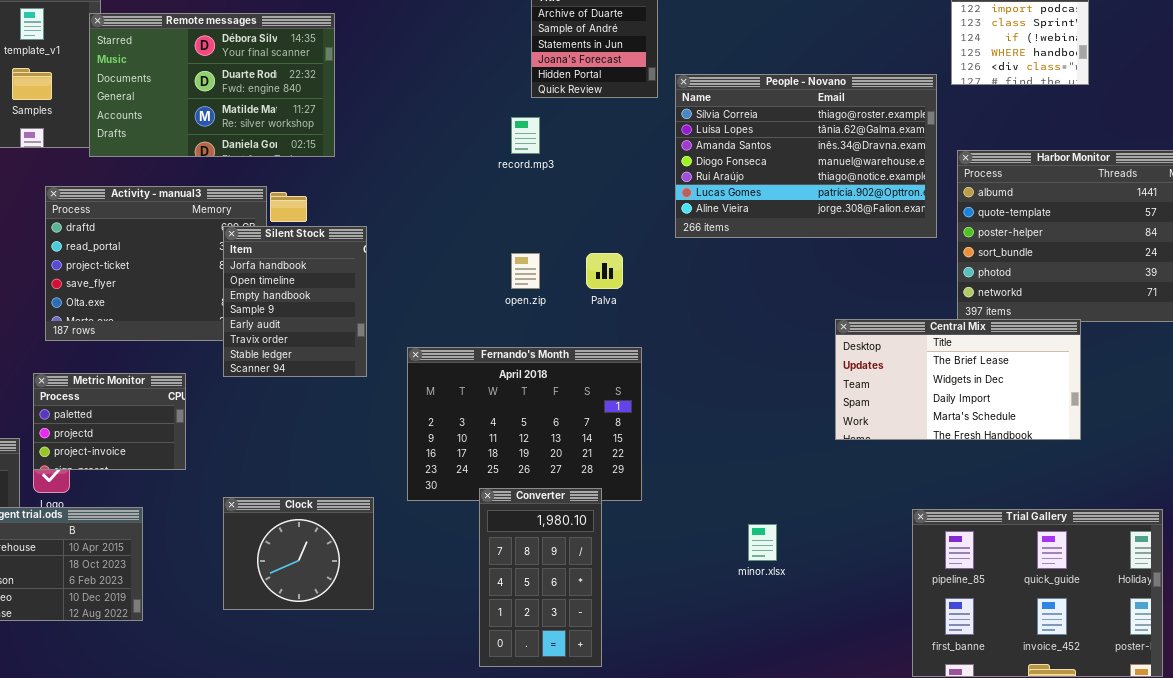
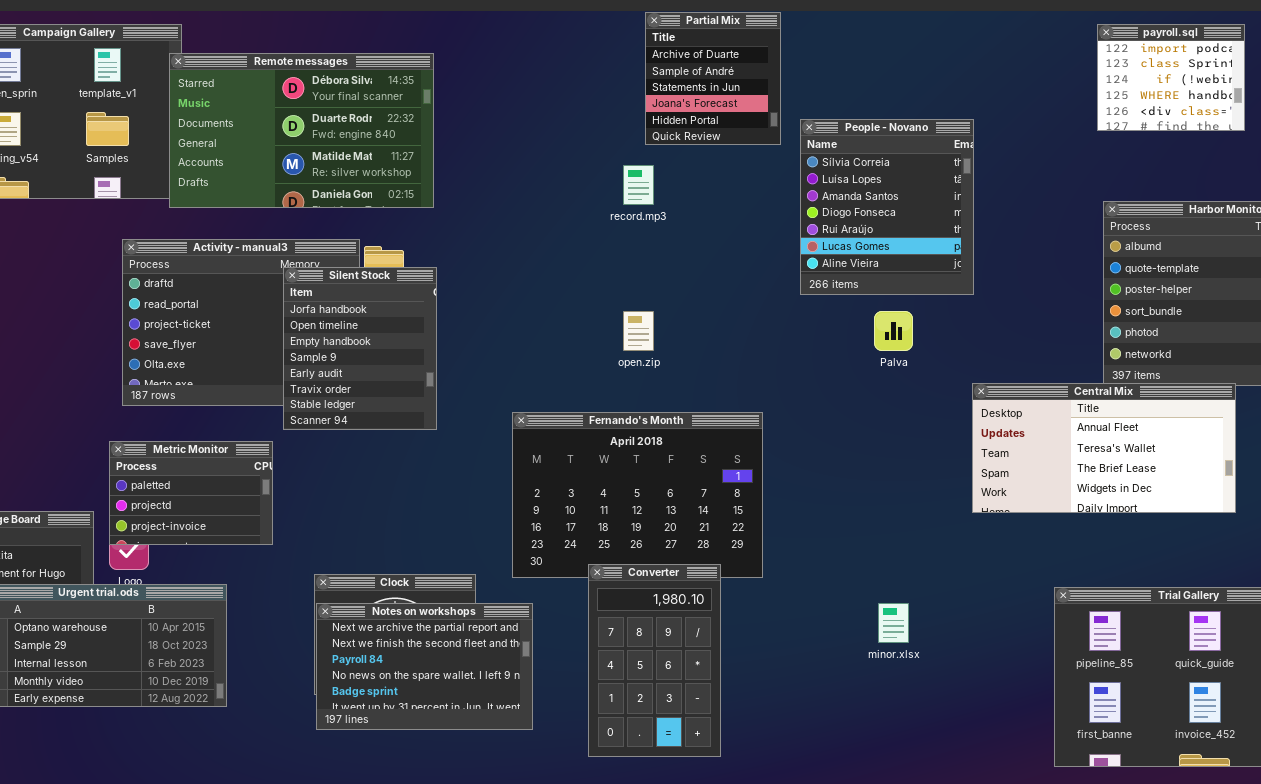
People - Novano: [675,74,937,238] -> [800,119,974,295], resized
Silent Stock: [223,226,367,377] -> [283,267,437,430], moved
Palva: [586,253,623,289] -> [874,311,913,351], moved
Central Mix: [835,319,1081,440] -> [972,383,1236,513], scrolled up 2 rows
Notes on workshops: none -> [316,603,533,730], opened

